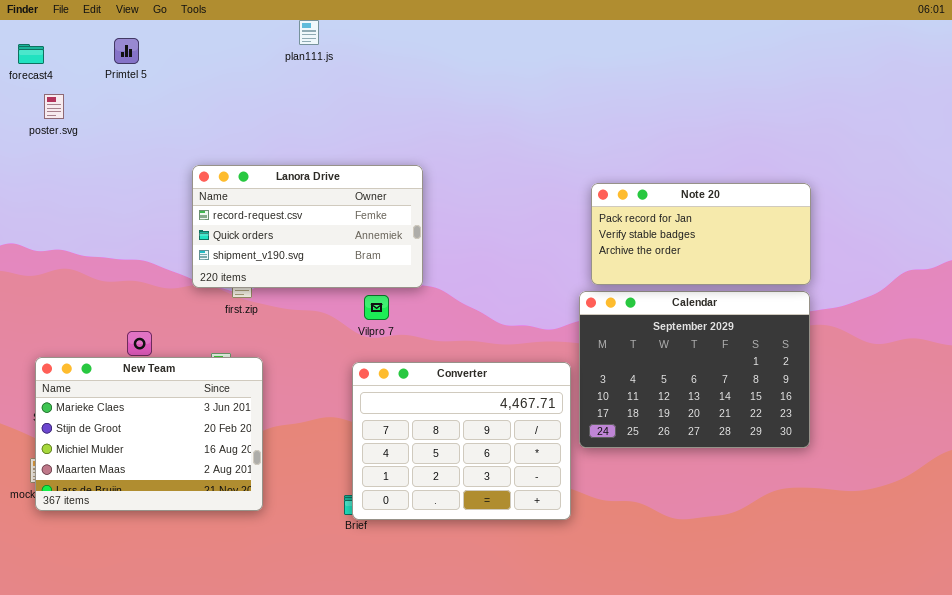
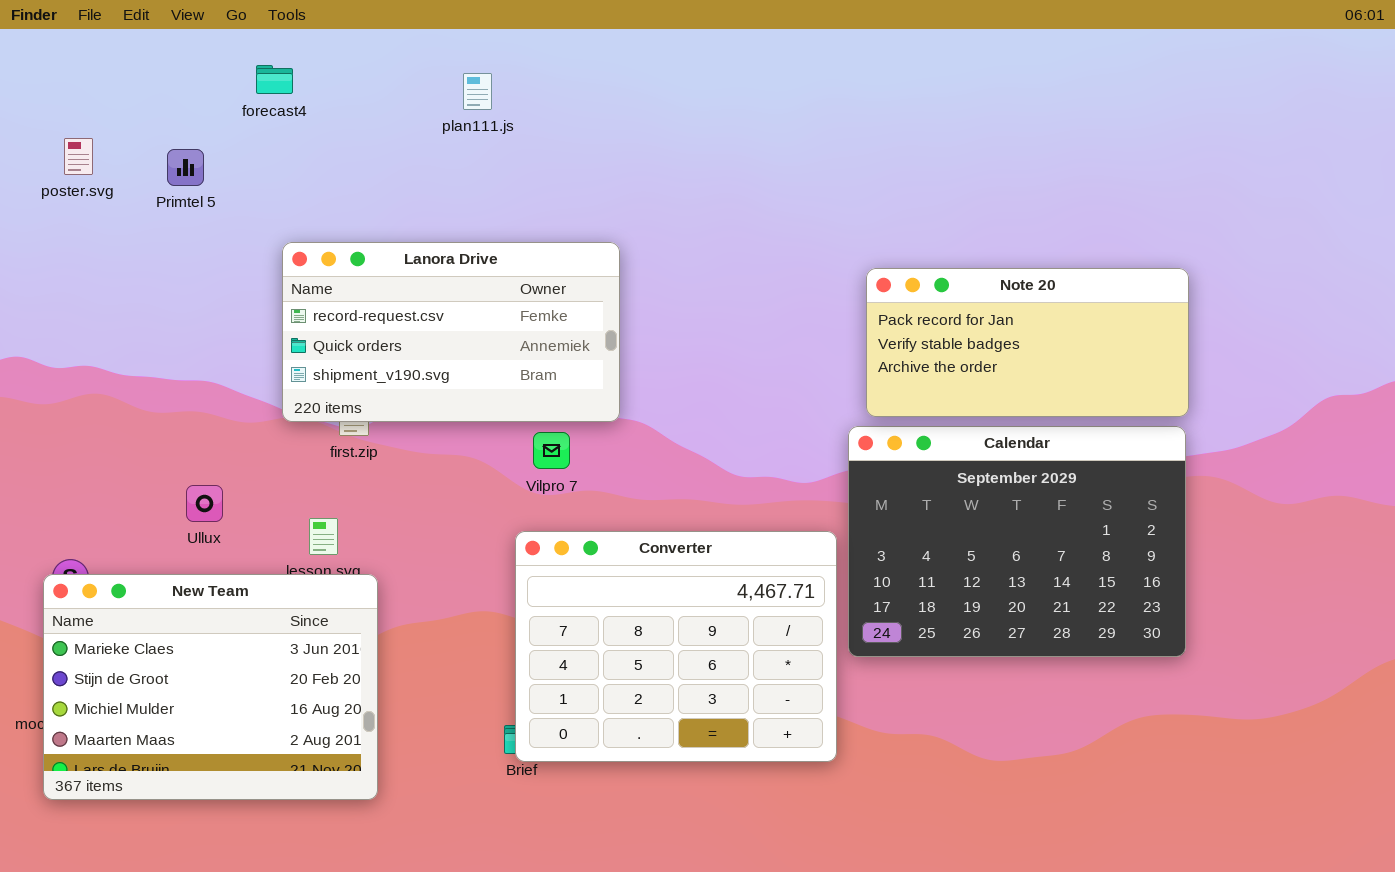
plan111.js: [299,20,319,45] -> [463,73,492,110], moved
Primtel 5: [114,38,139,64] -> [167,149,204,186], moved
forecast4: [18,44,44,64] -> [256,65,293,94], moved
New Team: [35,357,263,511] -> [43,574,378,800], moved

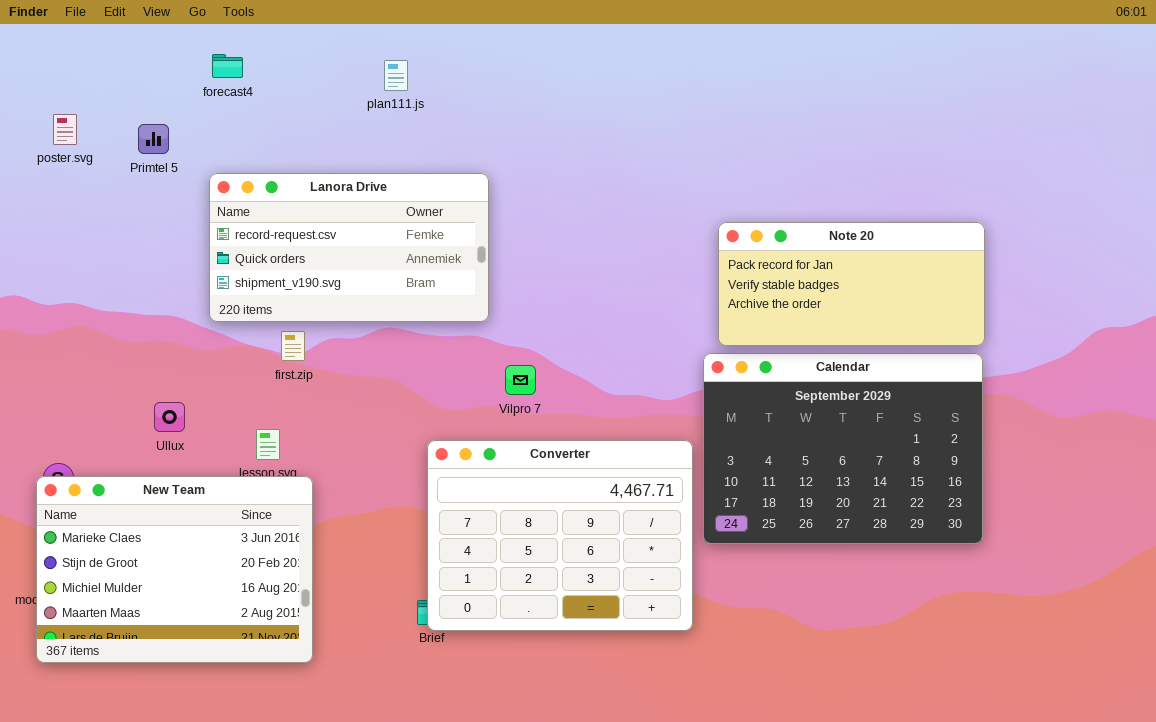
Lanora Drive: [282,242,620,422] -> [209,173,489,322], moved
Vilpro 7: [533,432,570,469] -> [505,365,536,395], moved

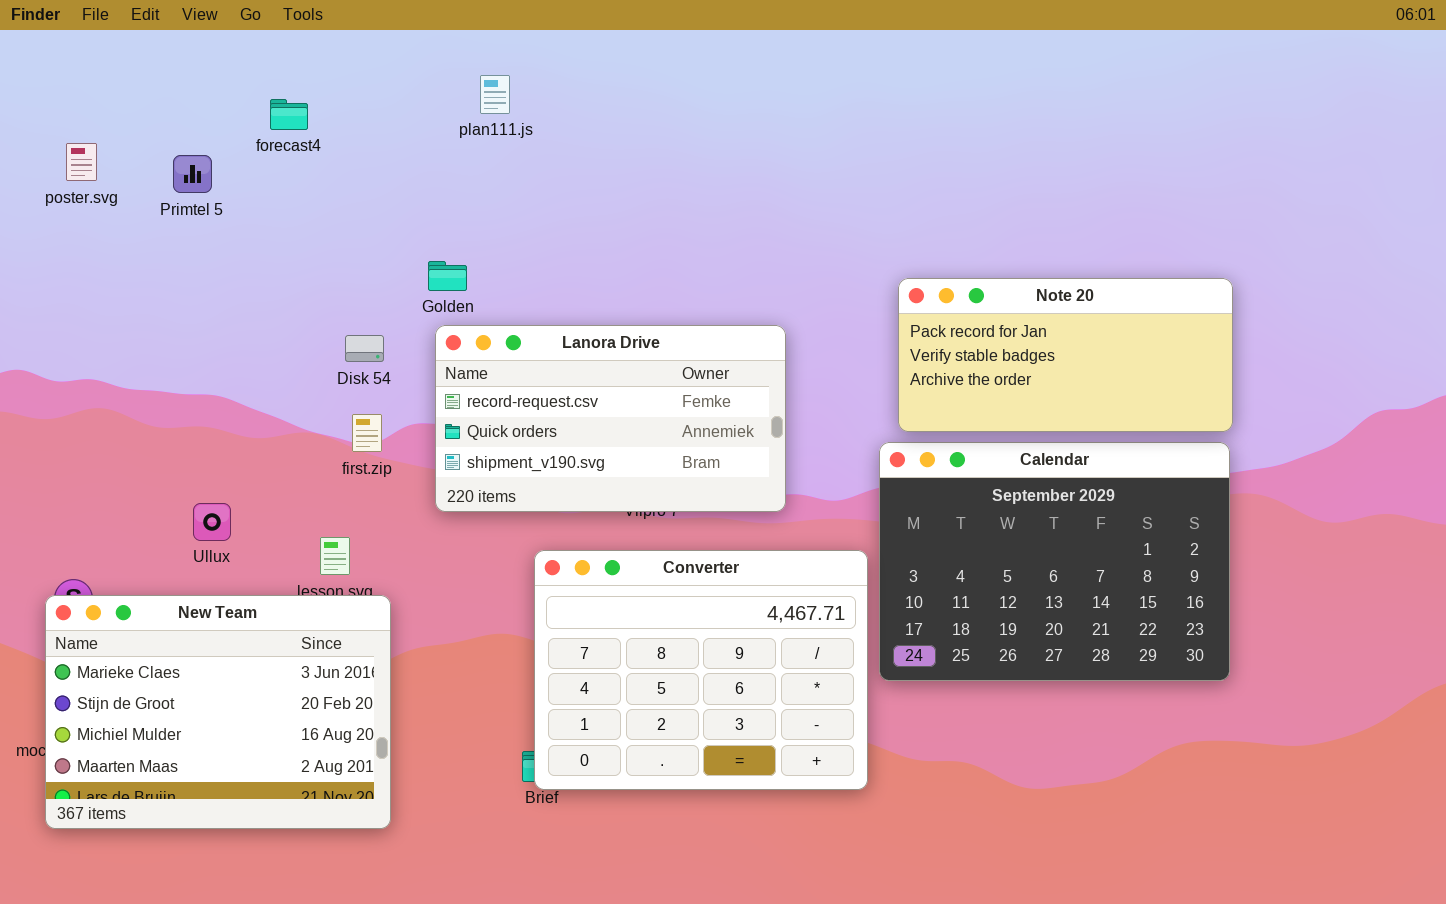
forecast4: [212,54,243,78] -> [270,99,308,130], moved
Lanora Drive: [209,173,489,322] -> [435,325,786,512], moved

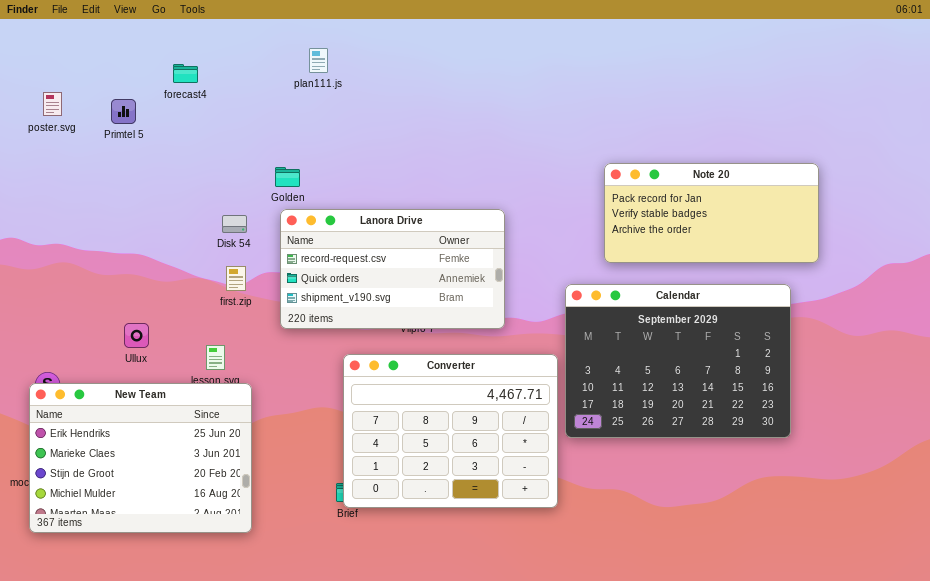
Note 20: [898,278,1233,432] -> [604,163,819,263], moved
New Team: [45,595,391,829] -> [29,383,252,533], scrolled up 1 row

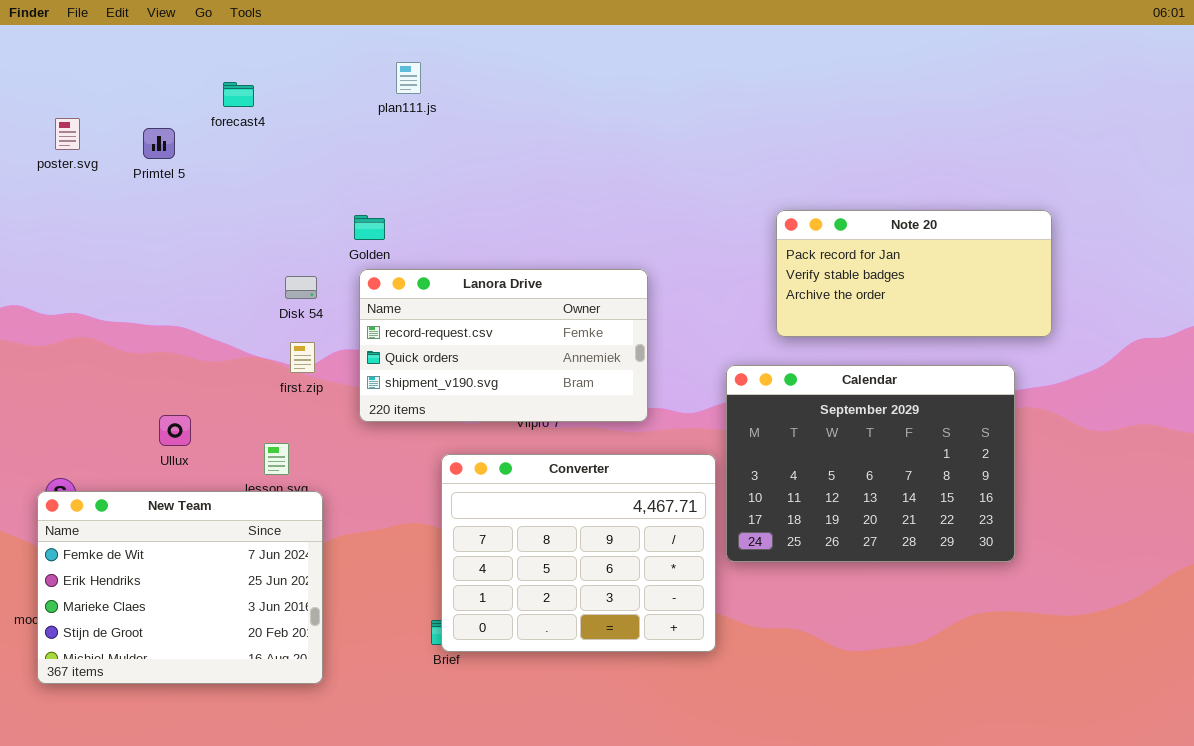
New Team: [29,383,252,533] -> [37,491,323,684], scrolled up 1 row

